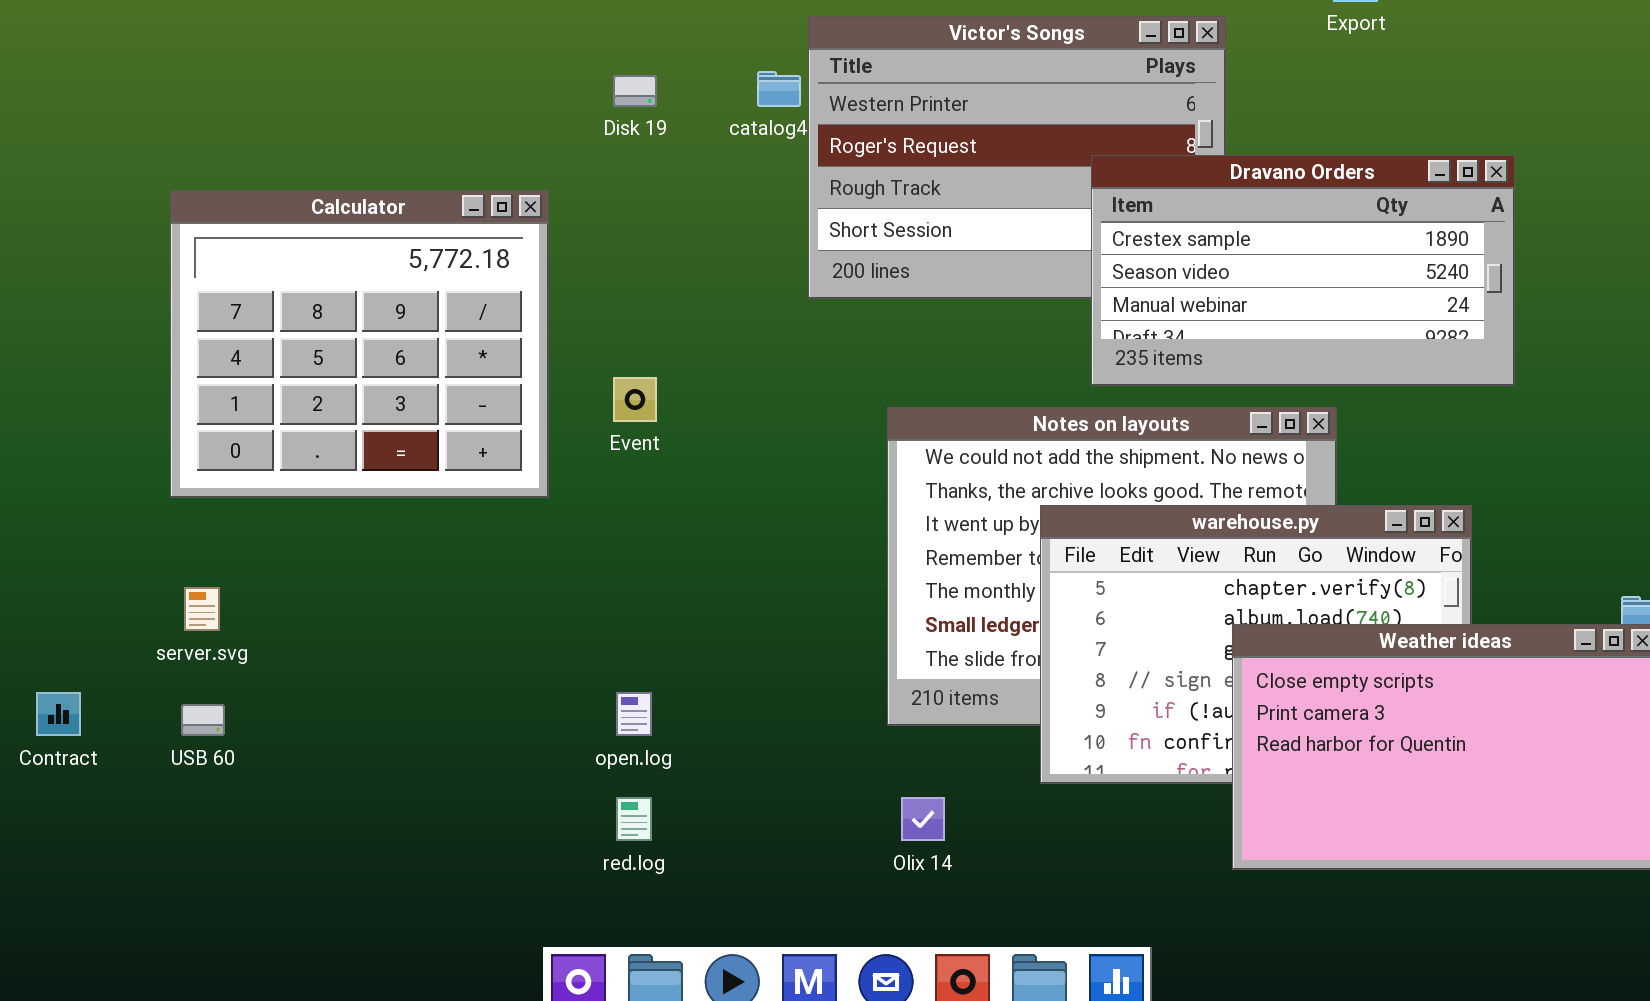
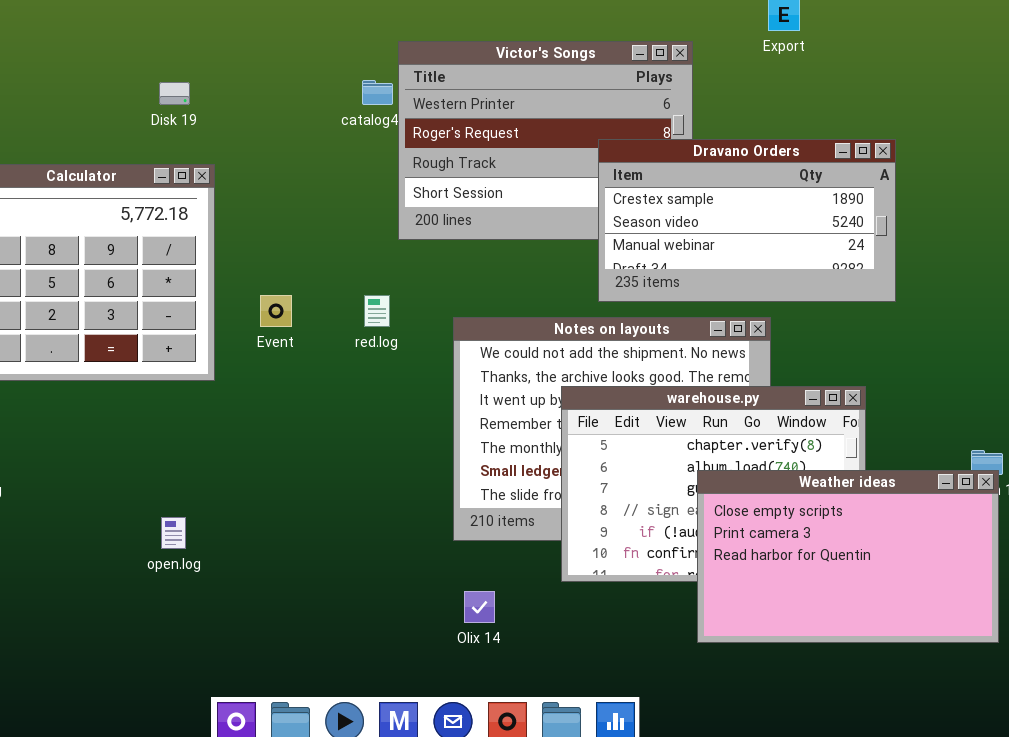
Disk 19: [613,75,657,107] -> [159,82,190,105], moved
open.log: [616,692,652,736] -> [161,517,186,549], moved
red.log: [616,797,652,841] -> [364,295,390,327], moved

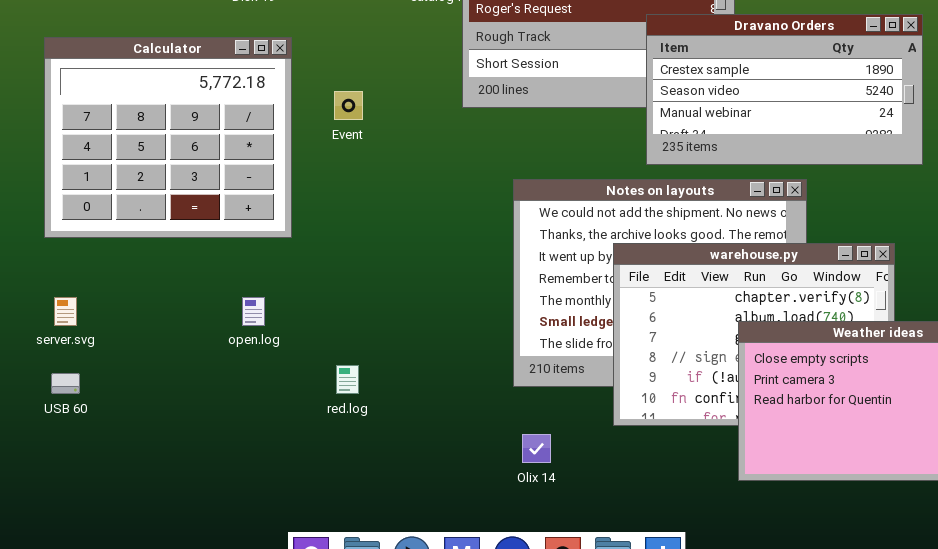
Event: [260,295,292,327] -> [334,91,363,120], moved
red.log: [364,295,390,327] -> [336,365,359,394], moved
open.log: [161,517,186,549] -> [242,297,265,326], moved

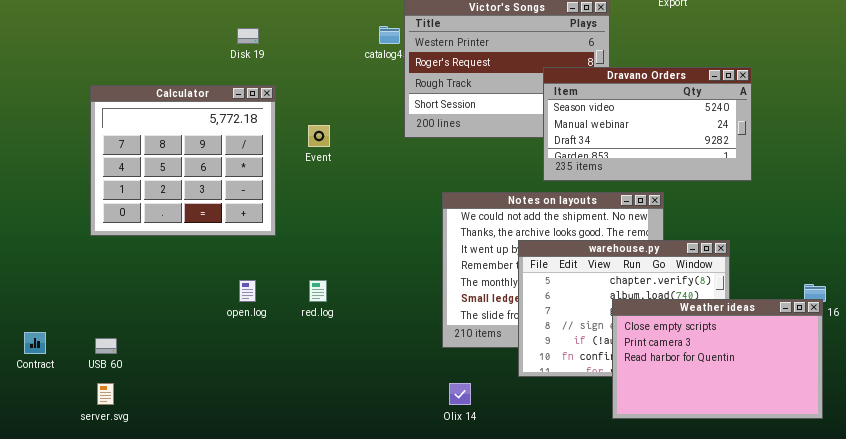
Dravano Orders: [646,14,923,165] -> [543,67,752,181], scrolled down 1 row
server.svg: [54,297,77,326] -> [97,383,114,405], moved
red.log: [336,365,359,394] -> [309,280,327,302], moved

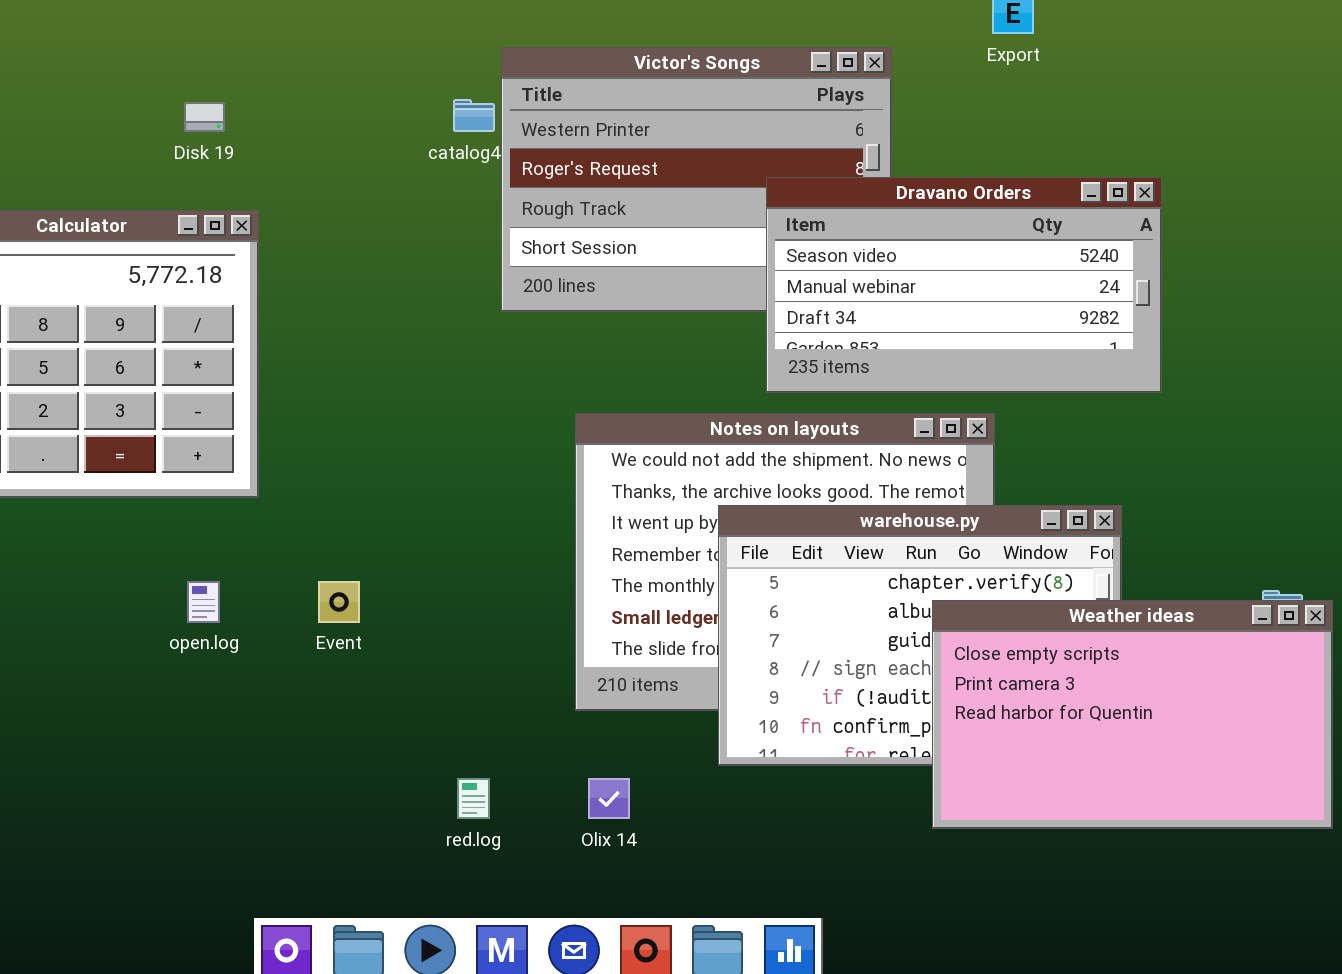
Event: [308,125,330,147] -> [318,581,360,623], moved
red.log: [309,280,327,302] -> [457,778,490,819], moved
Weather ideas: [612,299,823,419] -> [932,600,1333,829], moved

